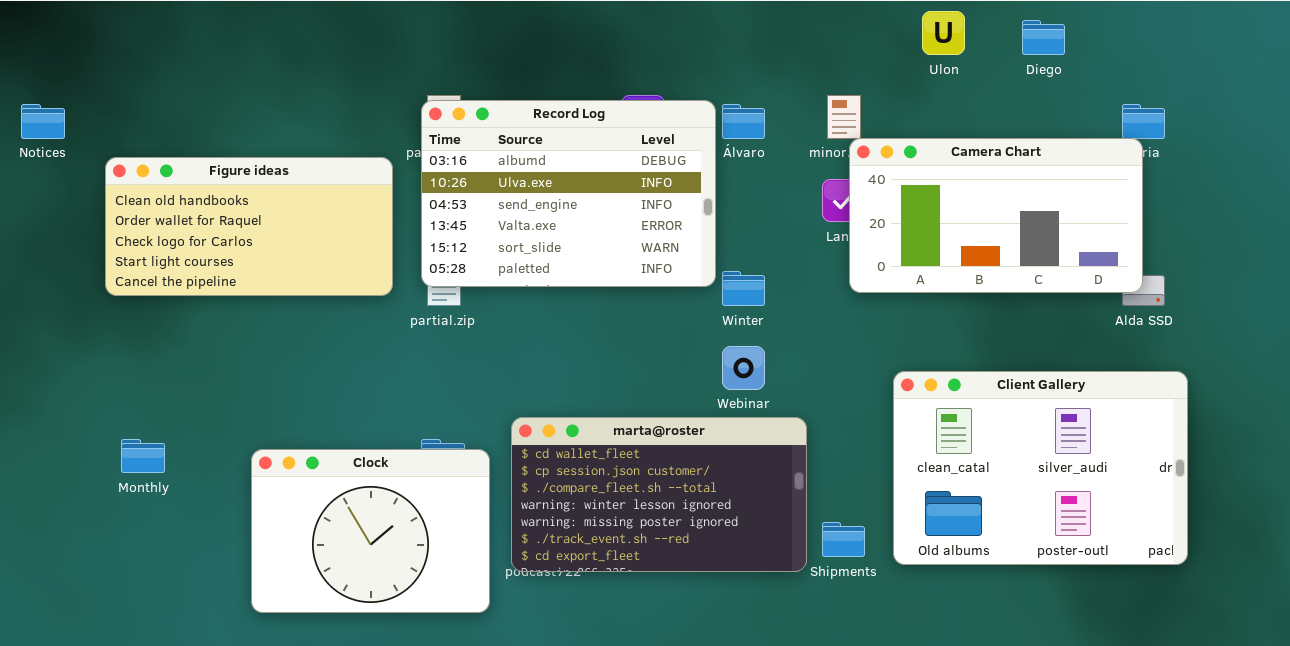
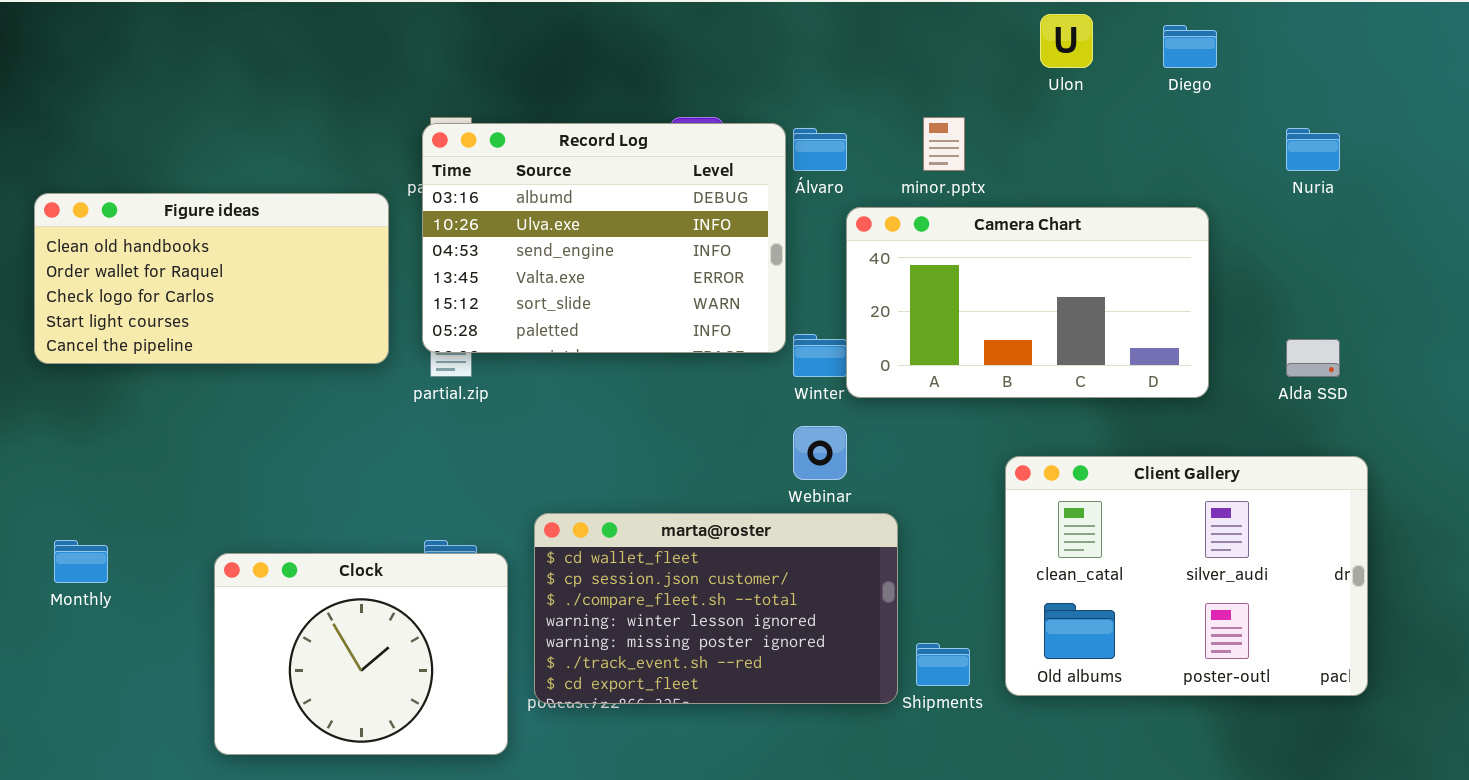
Camera Chart: [849,138,1143,293] -> [846,207,1209,398], moved

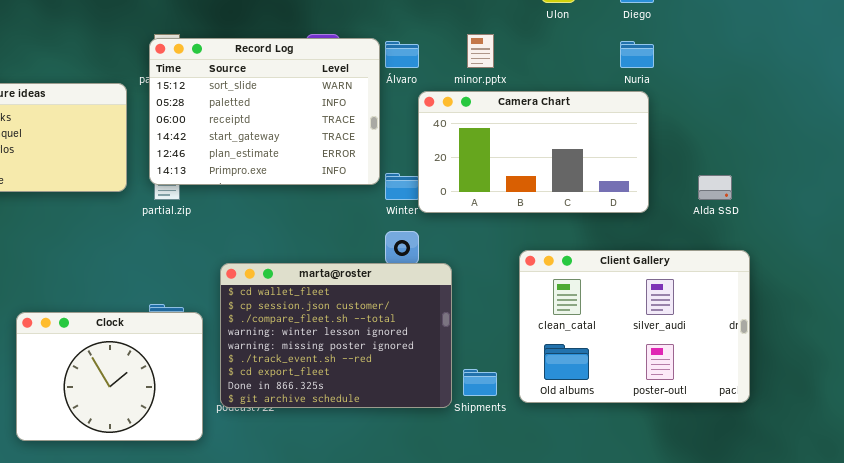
Record Log: [422,123,786,353] -> [149,38,380,185], scrolled down 4 rows
Nuria: [1286,128,1340,171] -> [620,41,654,68], moved
marta@roster: [534,513,898,704] -> [220,263,452,408], resized

